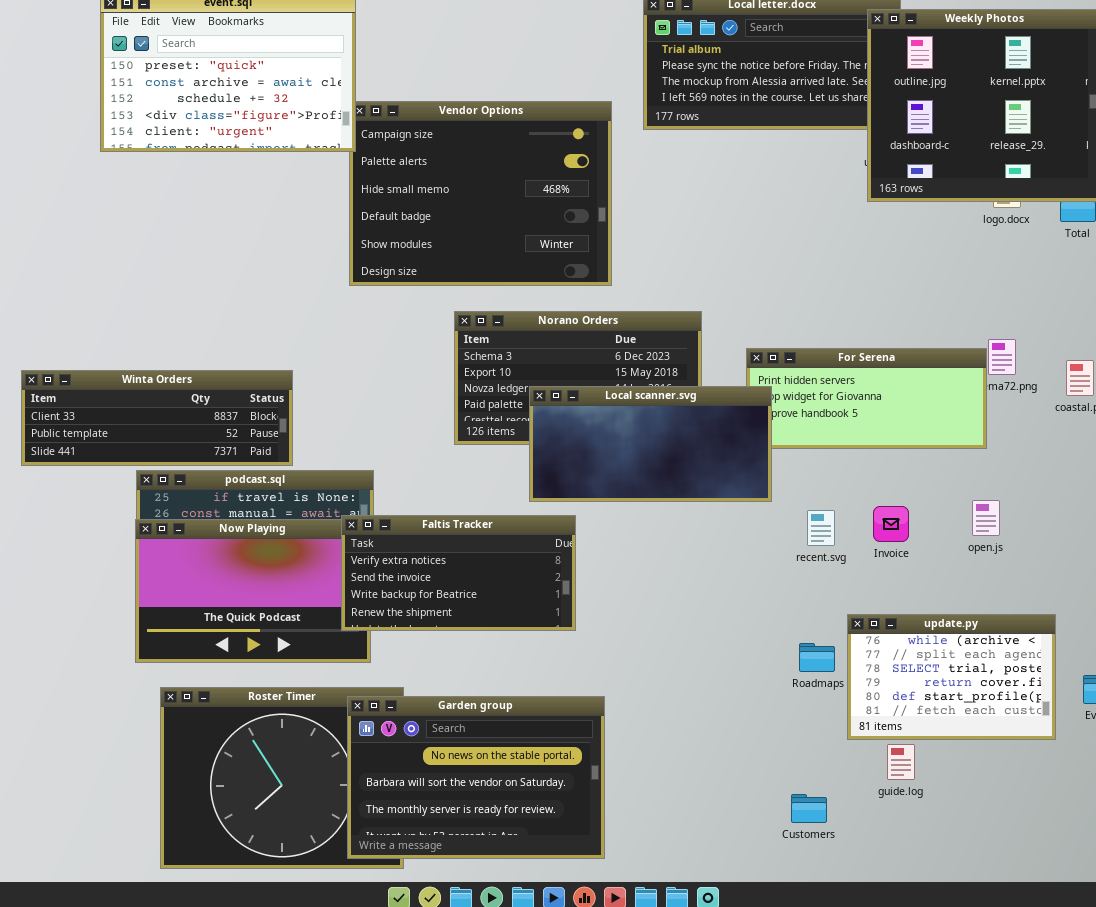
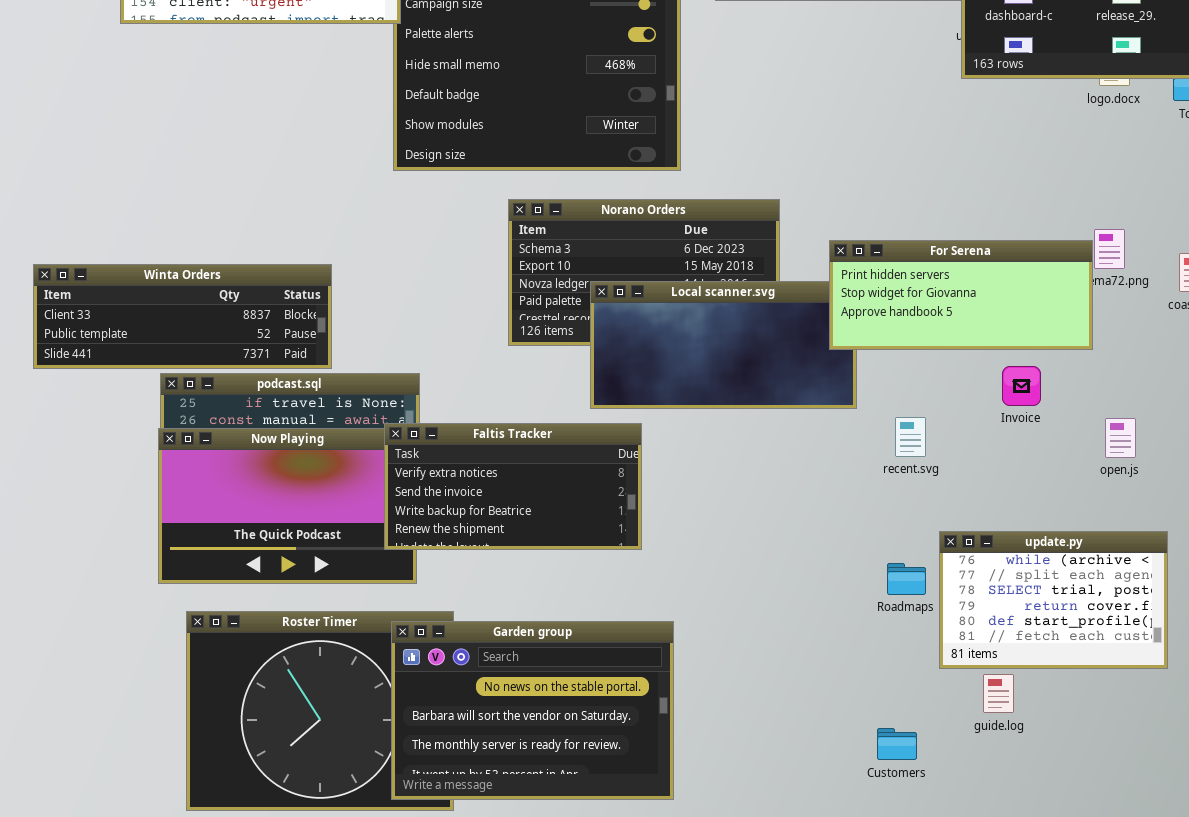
For Serena: [746,348,987,449] -> [829,240,1093,350], raised
open.js: [972,500,1000,536] -> [1105,418,1136,458], moved
Invoice: [873,506,909,542] -> [1002,366,1041,406], moved

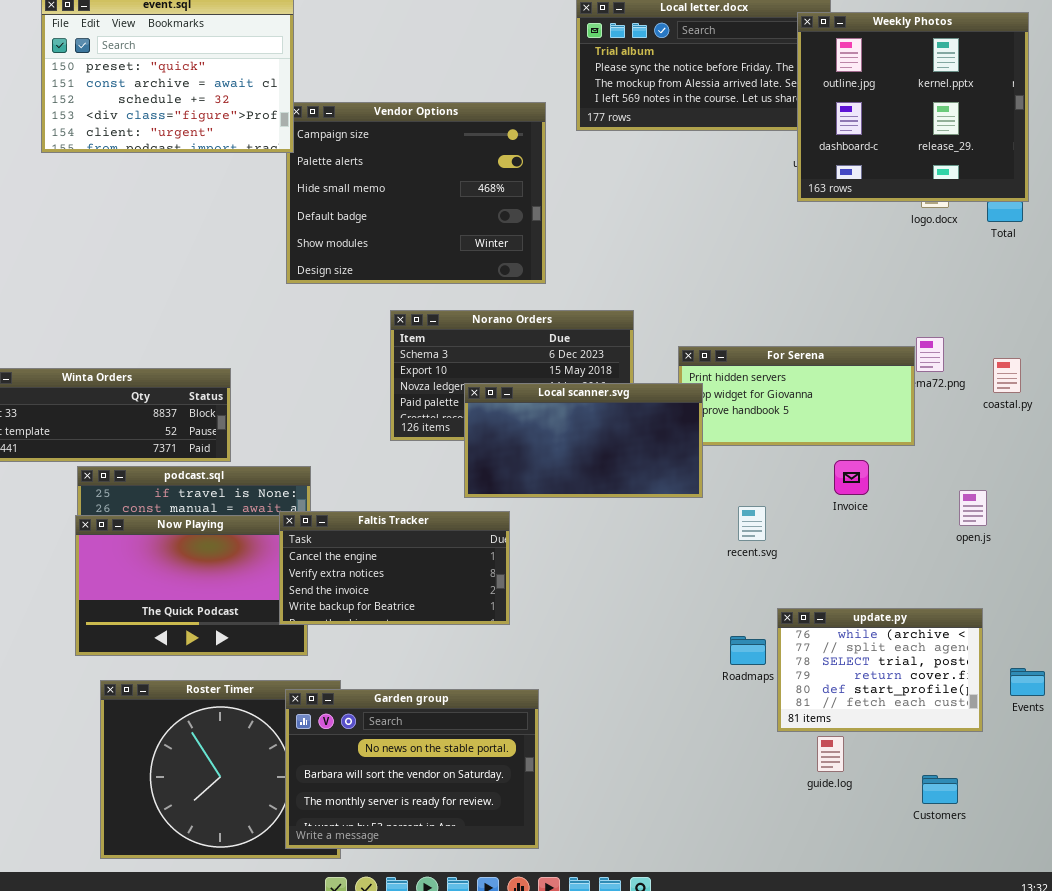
Local scanner.svg: [590,281,857,409] -> [464,383,703,498], raised
open.js: [1105,418,1136,458] -> [959,490,987,526], moved
Faltis Tracker: [384,423,642,550] -> [279,511,510,625], scrolled up 1 row
Customers: [877,728,917,760] -> [922,775,958,804], moved

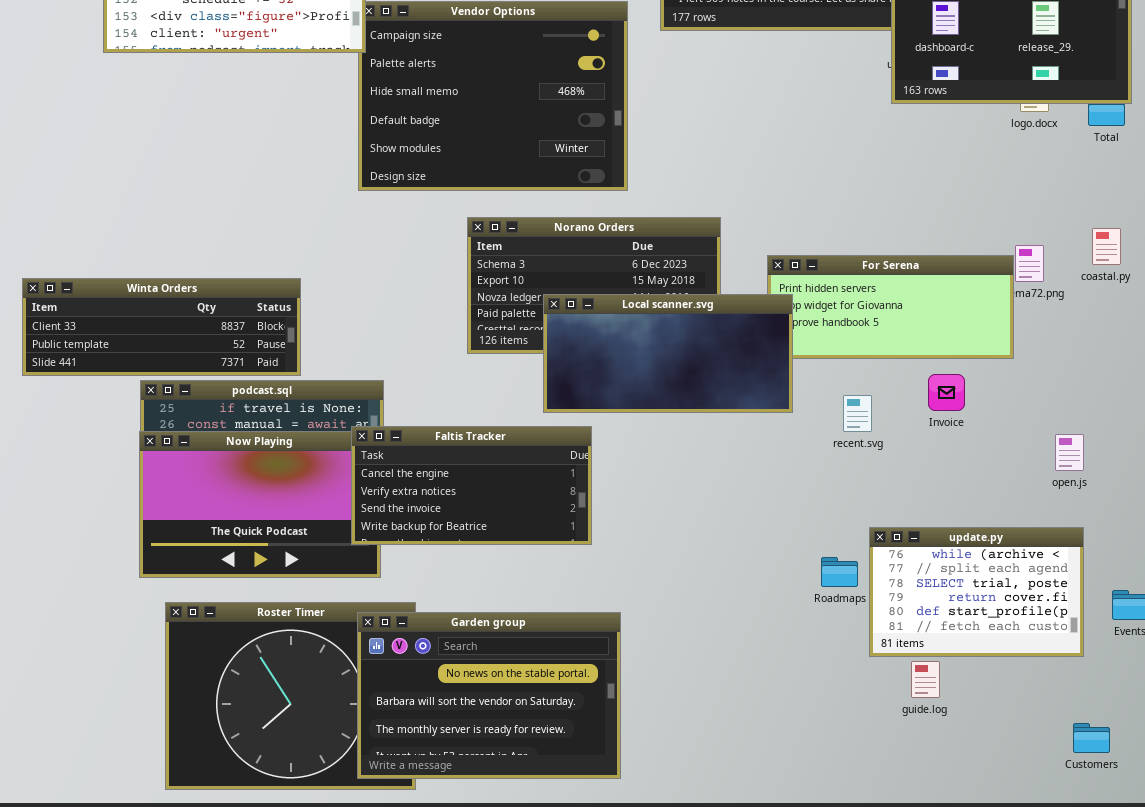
coastal.py: [993,358,1021,393] -> [1092,228,1121,265], moved
open.js: [959,490,987,526] -> [1055,434,1084,471], moved
recent.svg: [738,506,766,541] -> [843,395,872,432], moved
Customers: [922,775,958,804] -> [1073,723,1110,753], moved

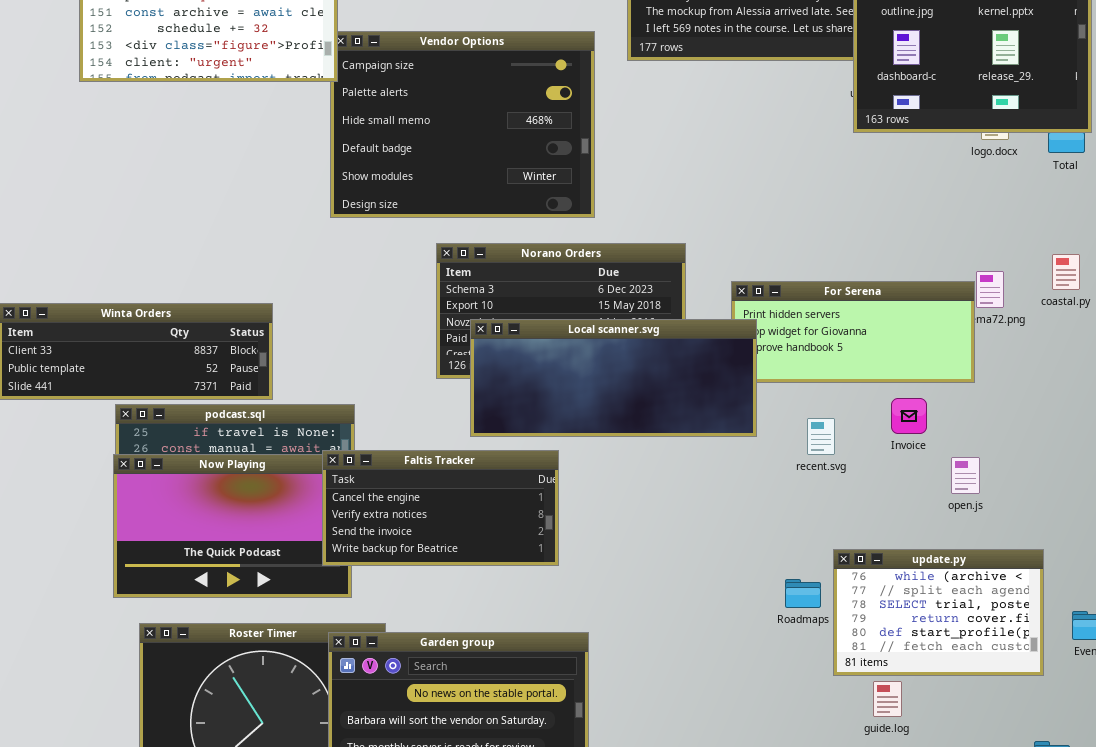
Local scanner.svg: [543,294,793,413] -> [470,319,757,437], resized
open.js: [1055,434,1084,471] -> [951,457,980,494], moved

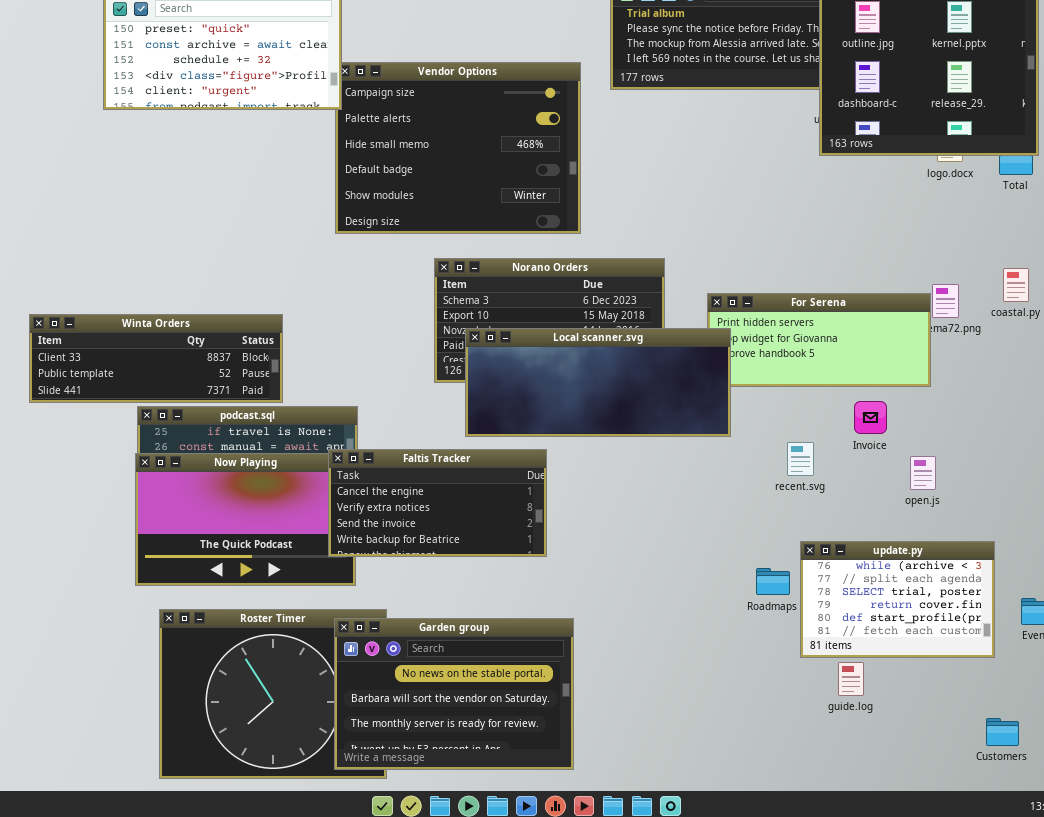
recent.svg: [807,418,835,455] -> [787,442,814,476], moved

